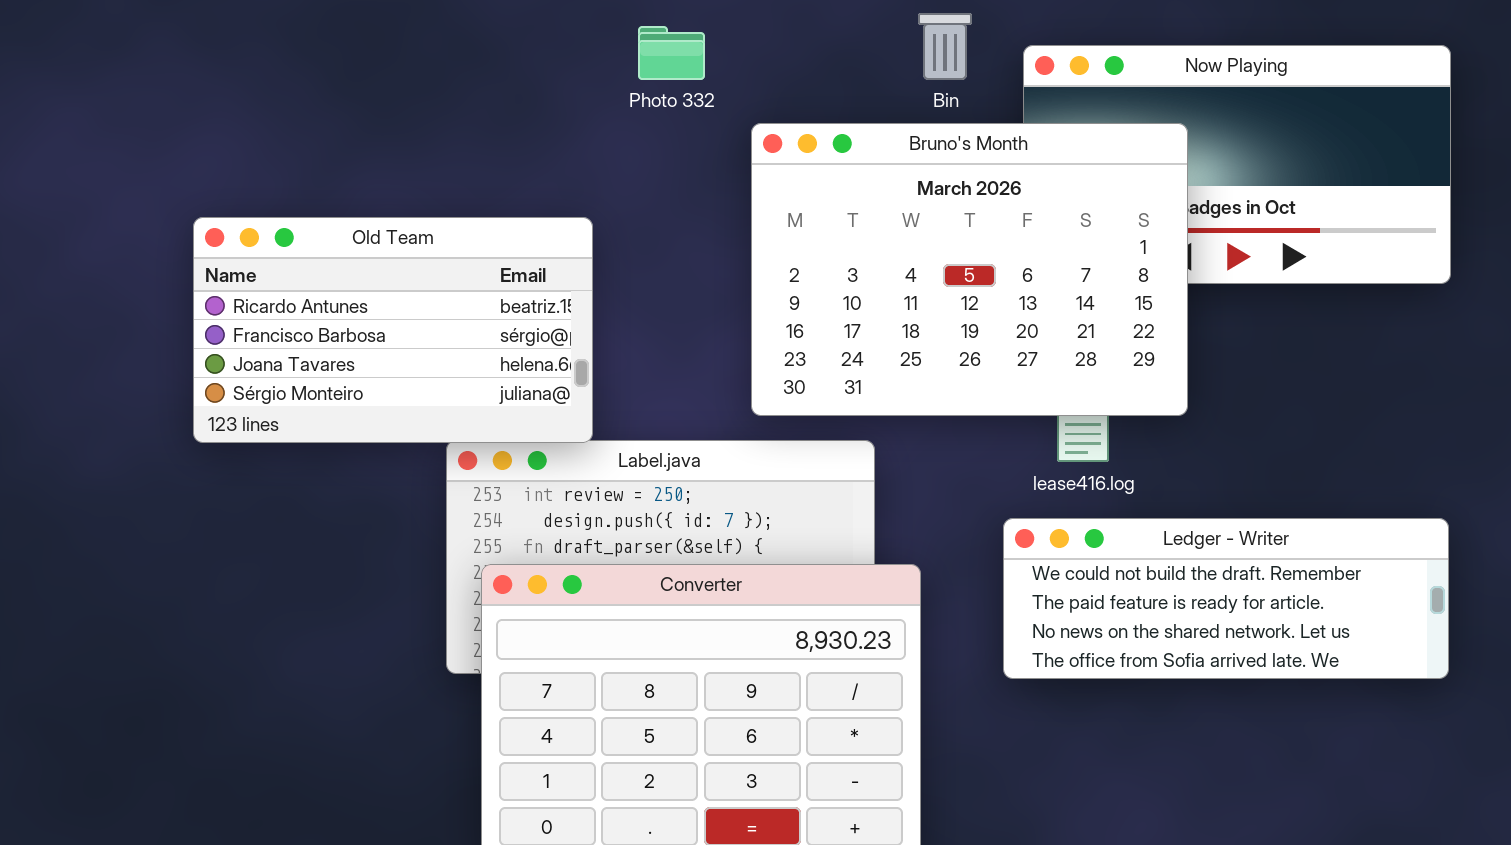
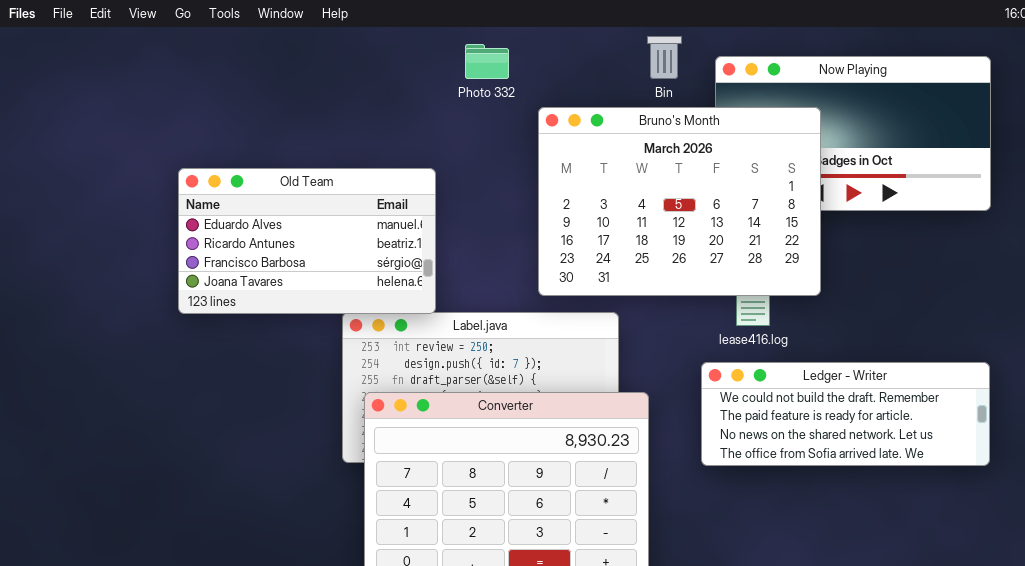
Old Team: [193,217,593,443] -> [178,168,436,314], scrolled up 1 row

